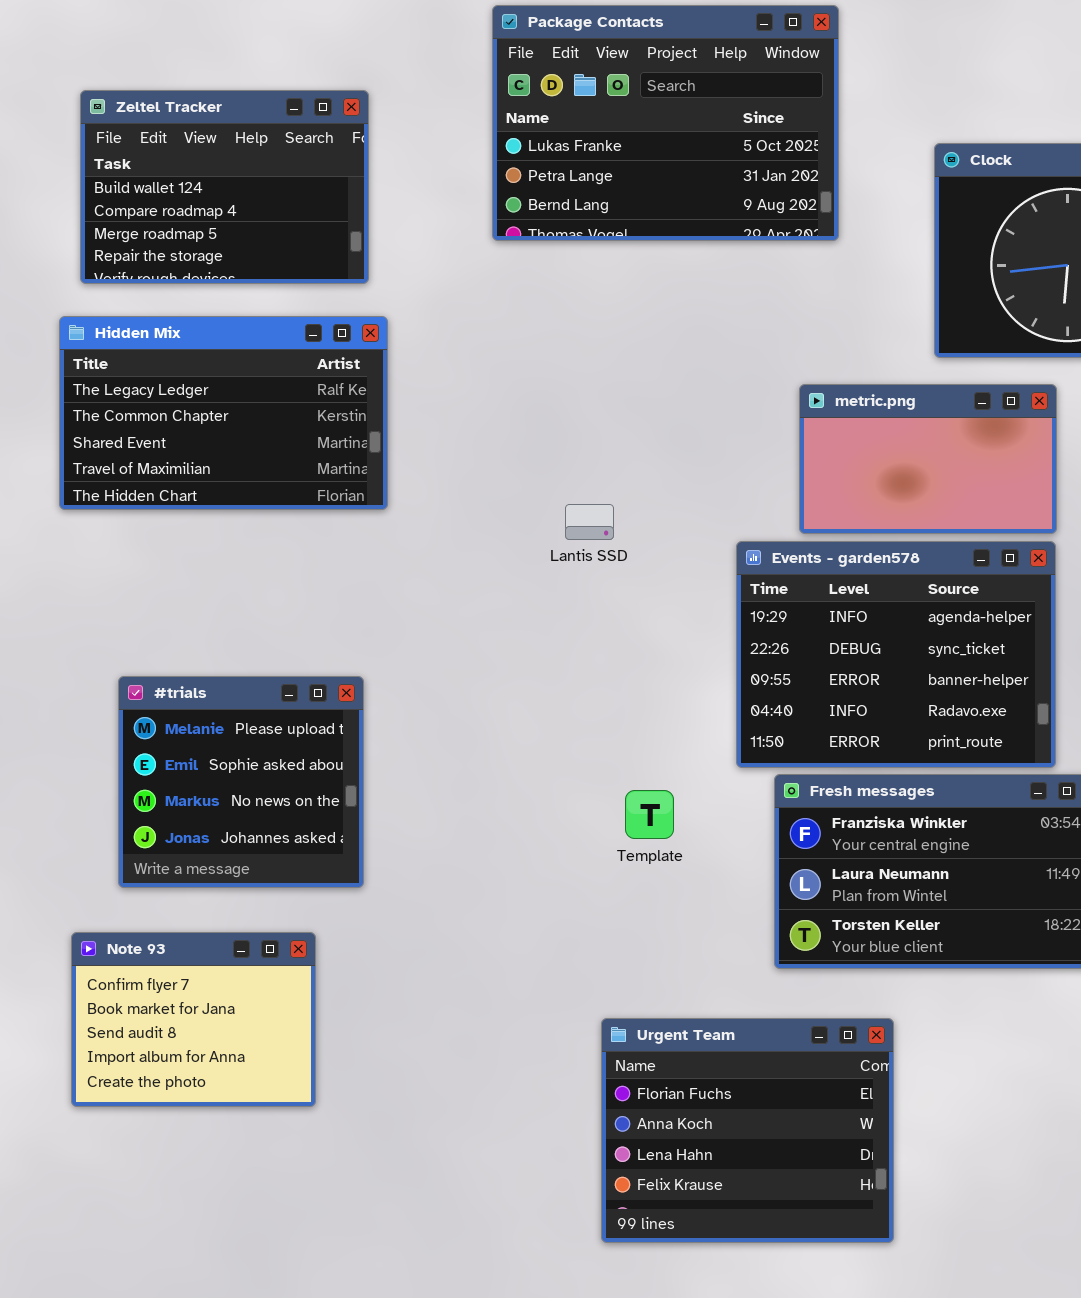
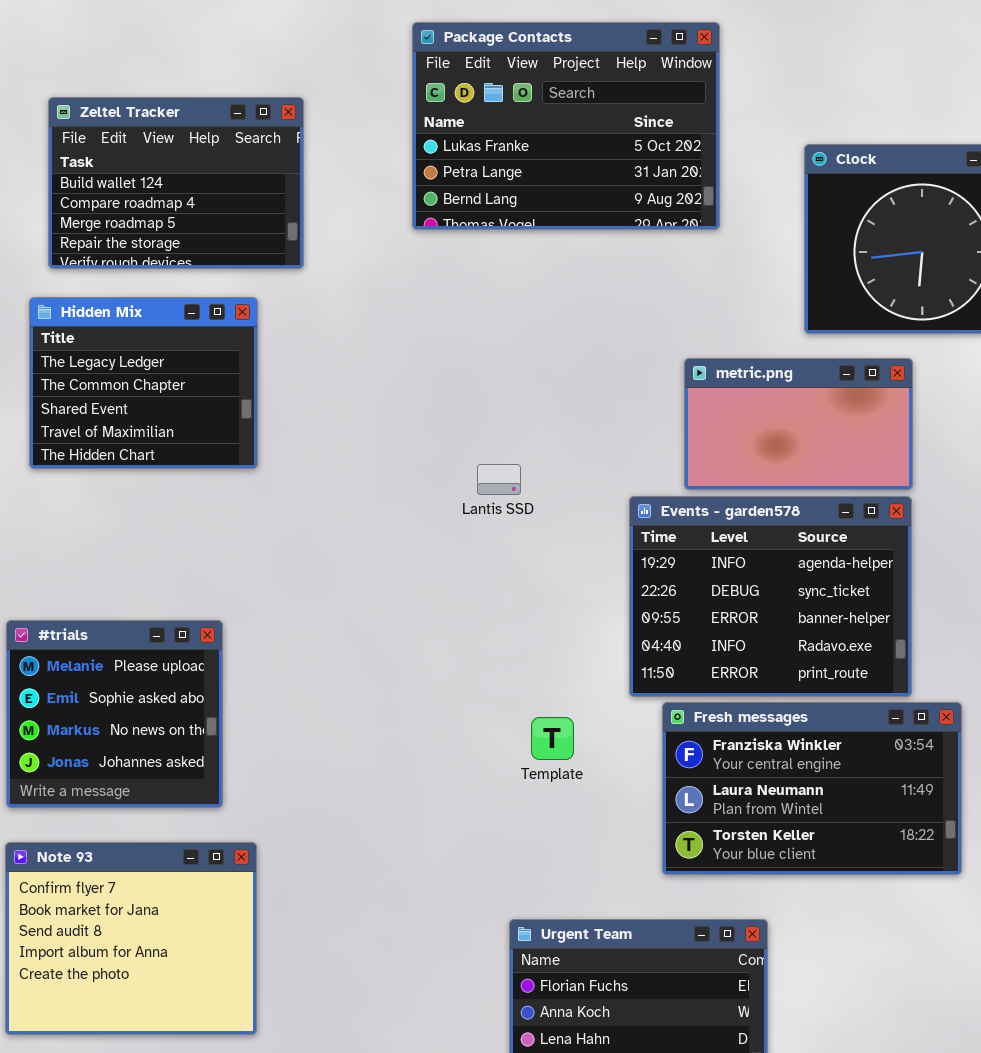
Hidden Mix: [59,316,388,510] -> [29,297,258,469], resized
#trials: [118,676,364,888] -> [6,620,223,808], moved
Note 93: [71,932,316,1107] -> [5,842,257,1035], resized

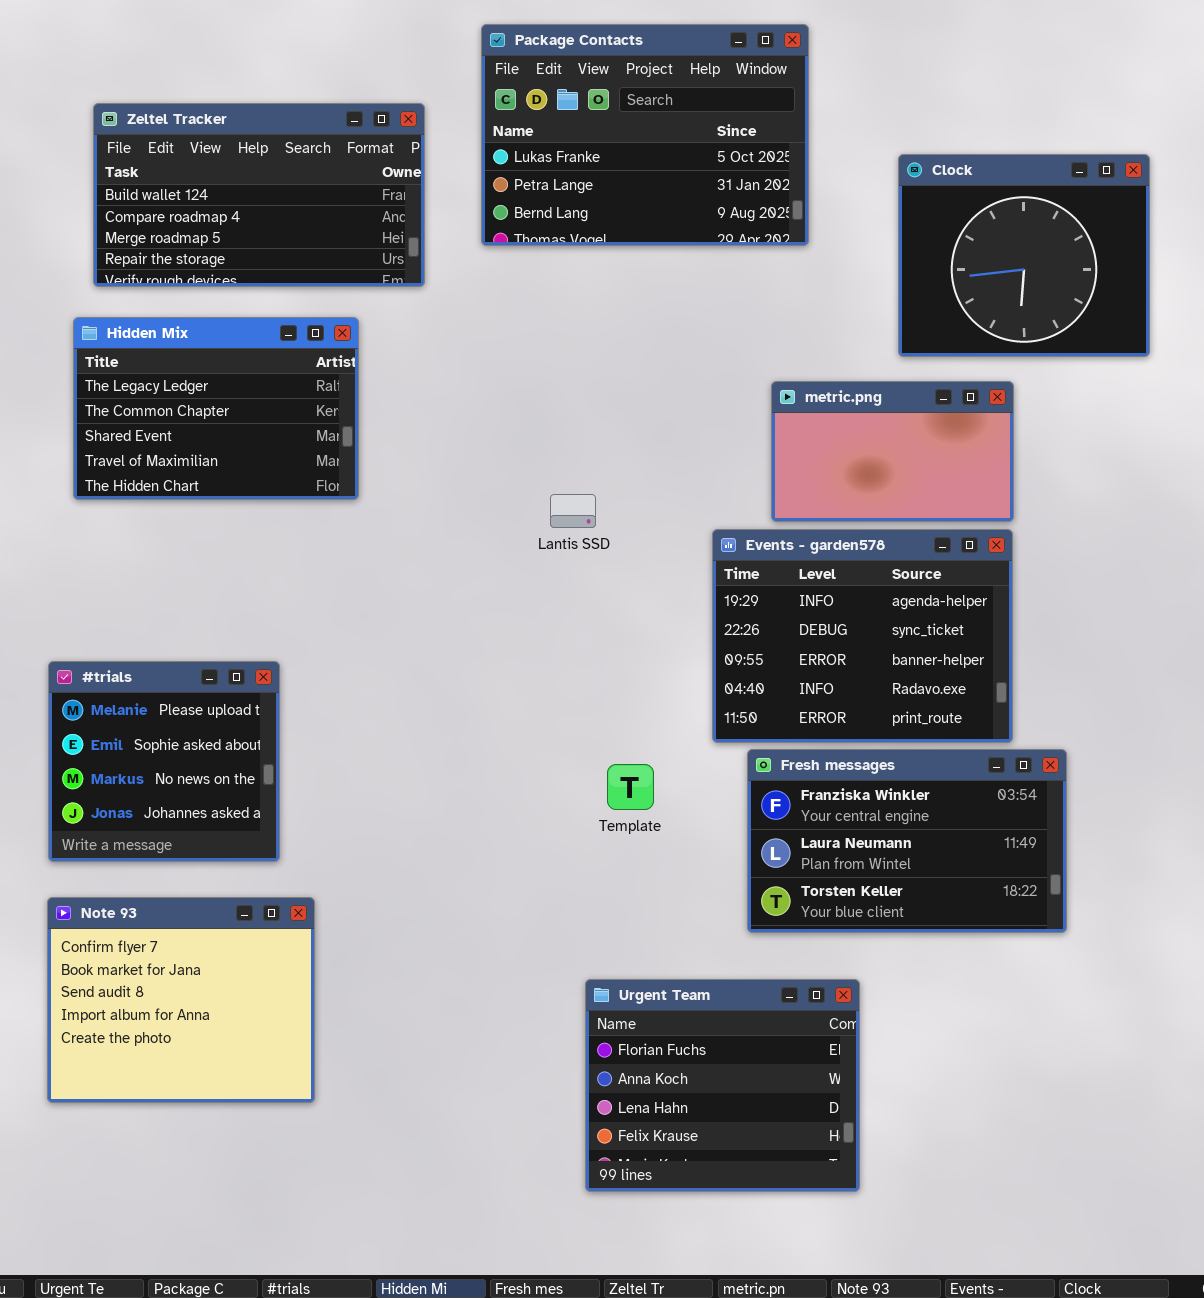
Zeltel Tracker: [48,97,304,269] -> [93,103,425,287], resized
Hidden Mix: [29,297,258,469] -> [73,317,359,500], resized

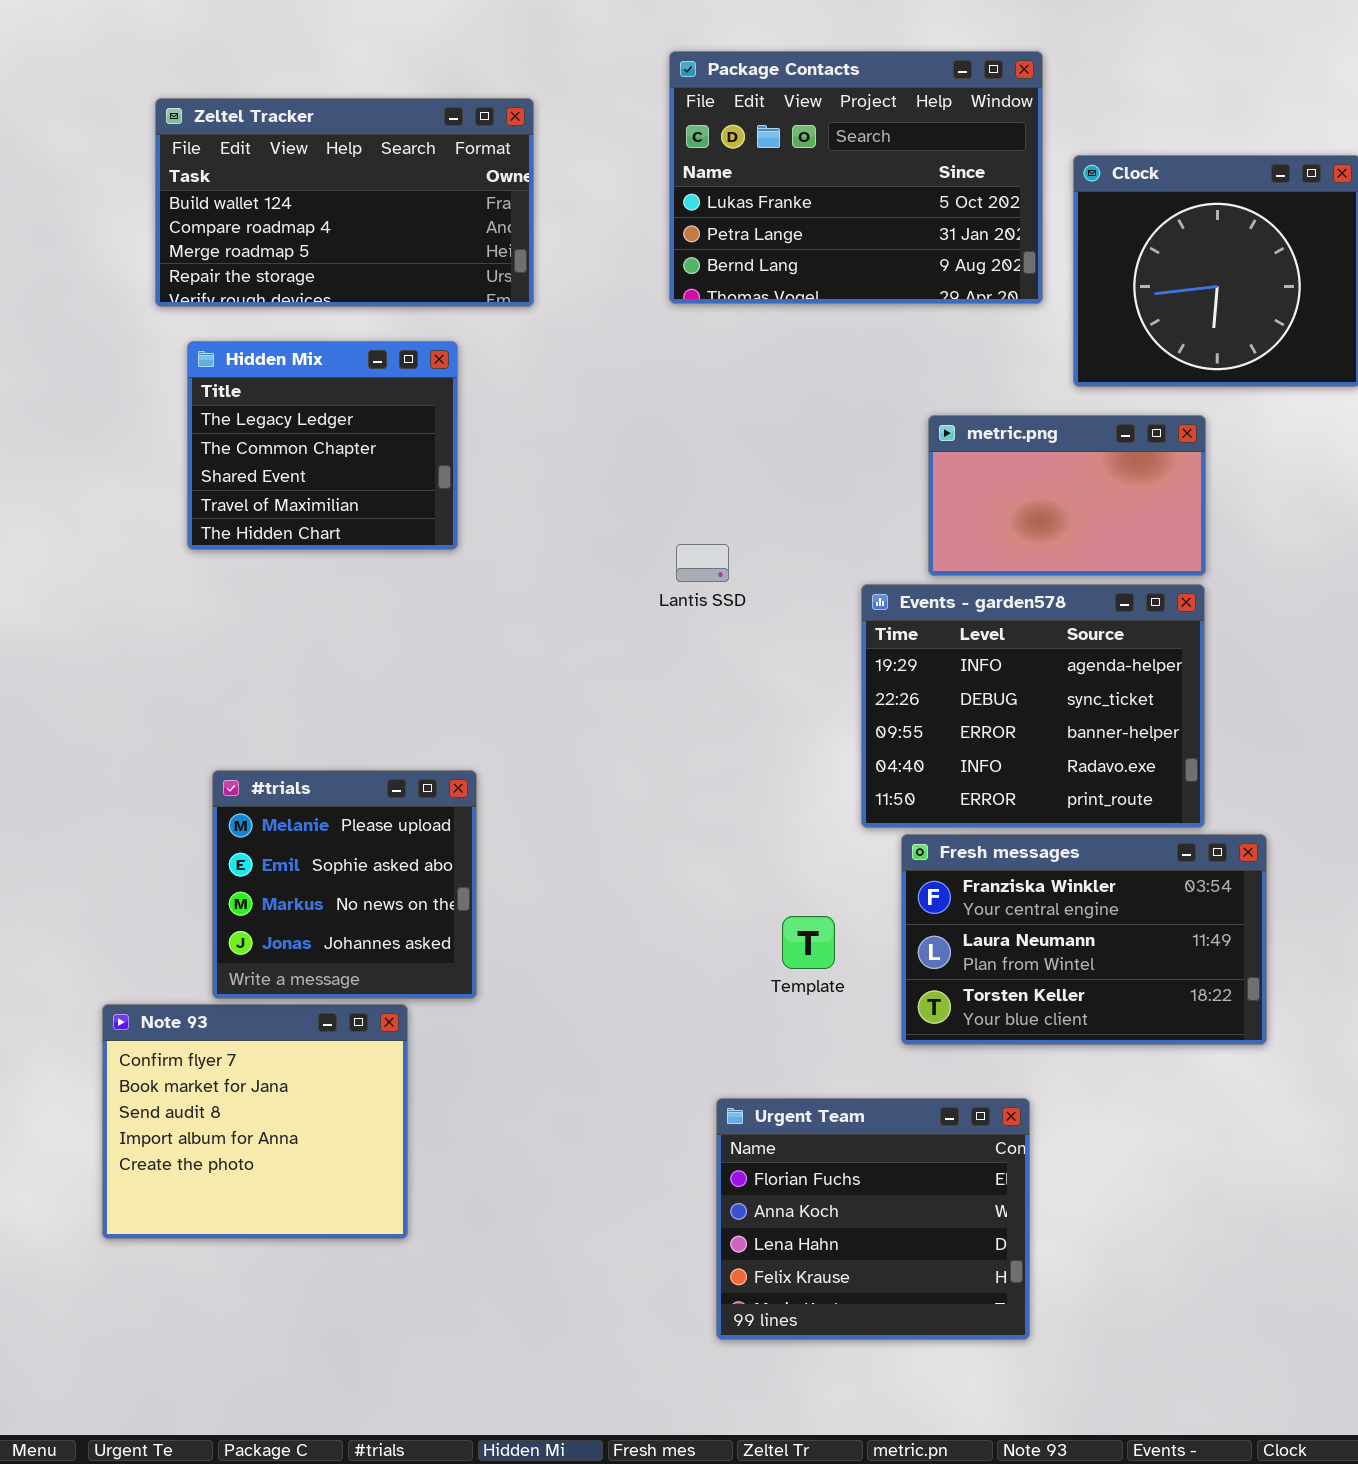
Package Contacts: [481,24,809,246] -> [669,51,1043,304], moved
Hidden Mix: [73,317,359,500] -> [187,341,458,550], resized
#trials: [48,661,280,862] -> [212,770,477,999], moved
Template: [607,764,654,810] -> [782,916,835,969], moved

